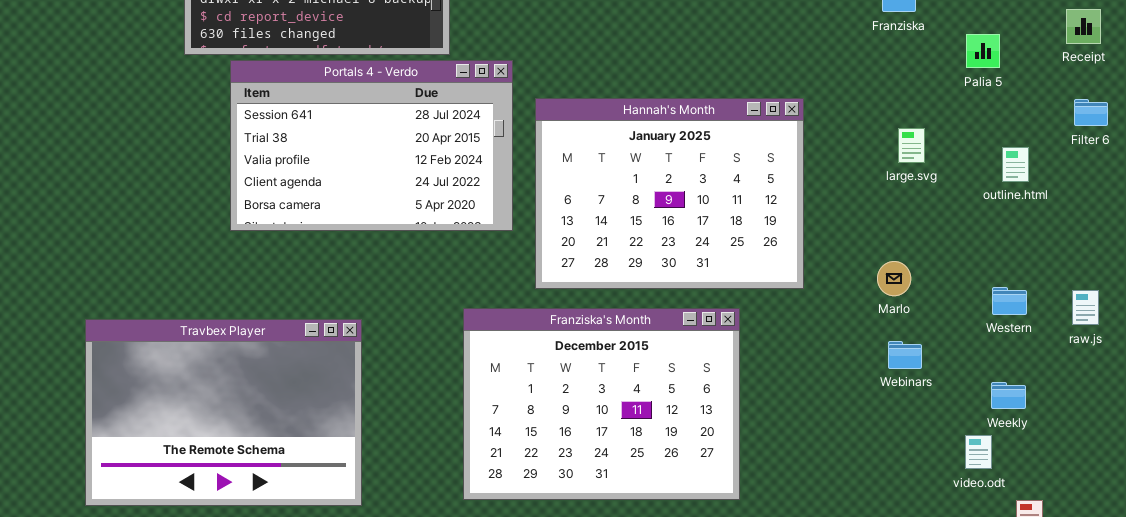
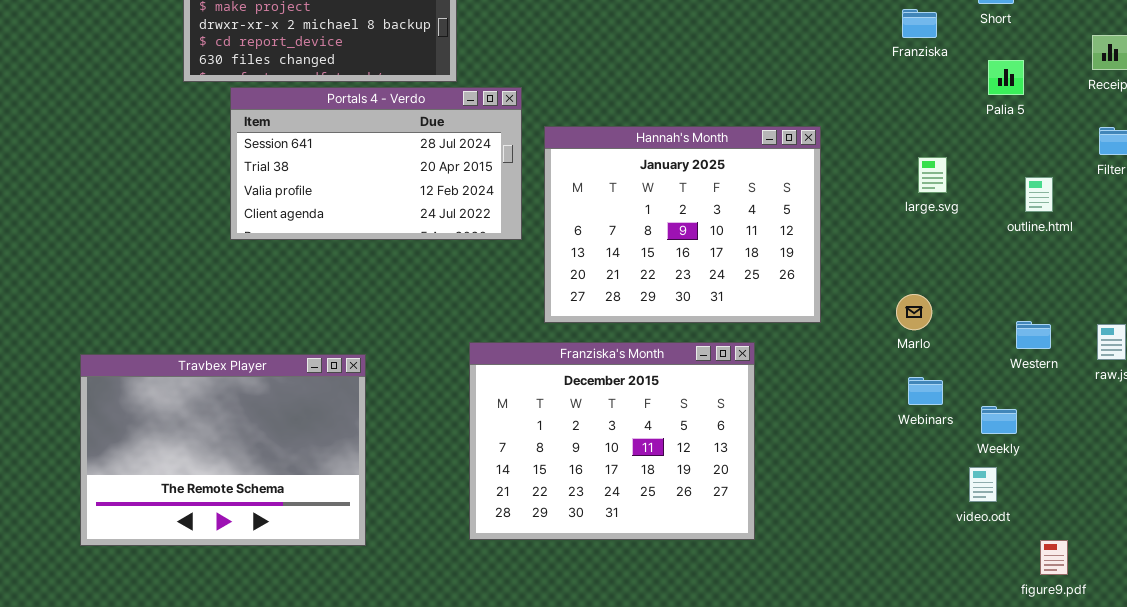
Portals 4 - Verdo: [230,60,513,231] -> [230,87,522,240], resized
Weekly: [991,382,1026,409] -> [981,406,1017,434], moved
video.odt: [965,435,992,469] -> [969,467,997,502], moved

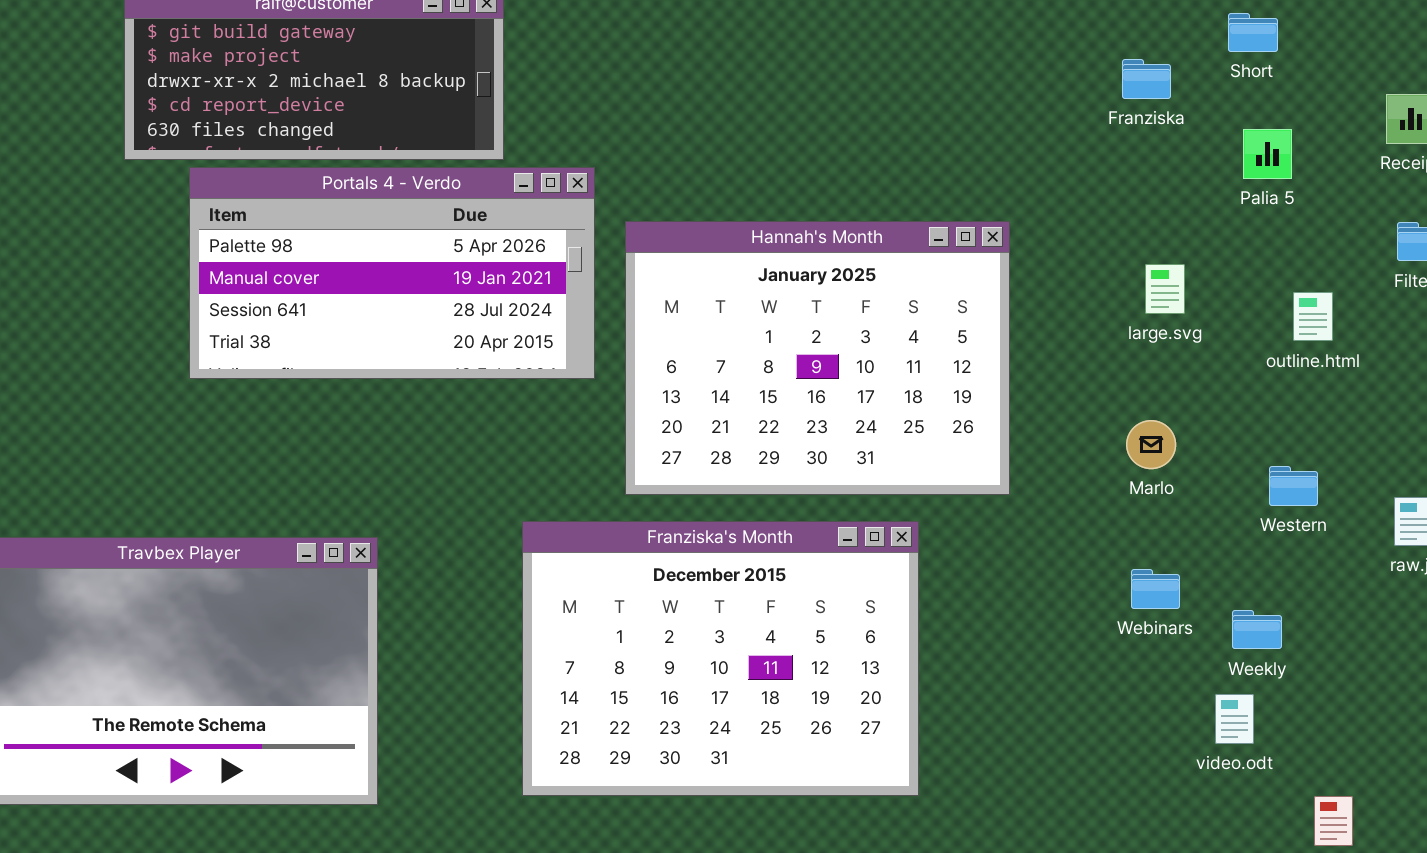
Portals 4 - Verdo: [230,87,522,240] -> [189,167,595,379], scrolled up 2 rows
Marlo: [896,294,932,330] -> [1126,420,1176,469], moved
Western: [1016,321,1051,349] -> [1269,466,1318,506], moved

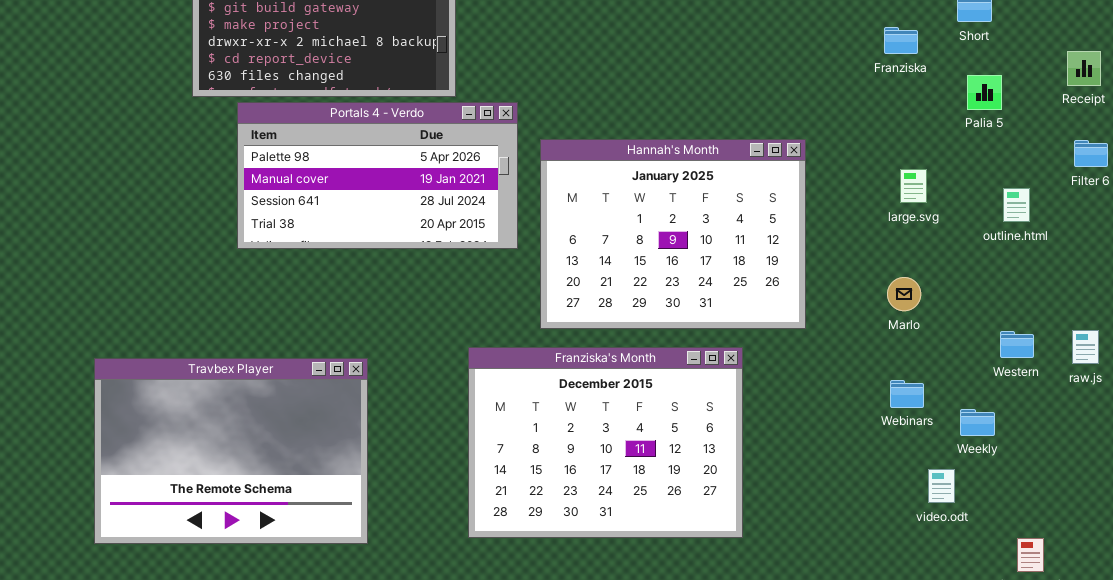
Western: [1269,466,1318,506] -> [1000,331,1034,358], moved
video.odt: [1215,694,1254,744] -> [928,469,955,503], moved

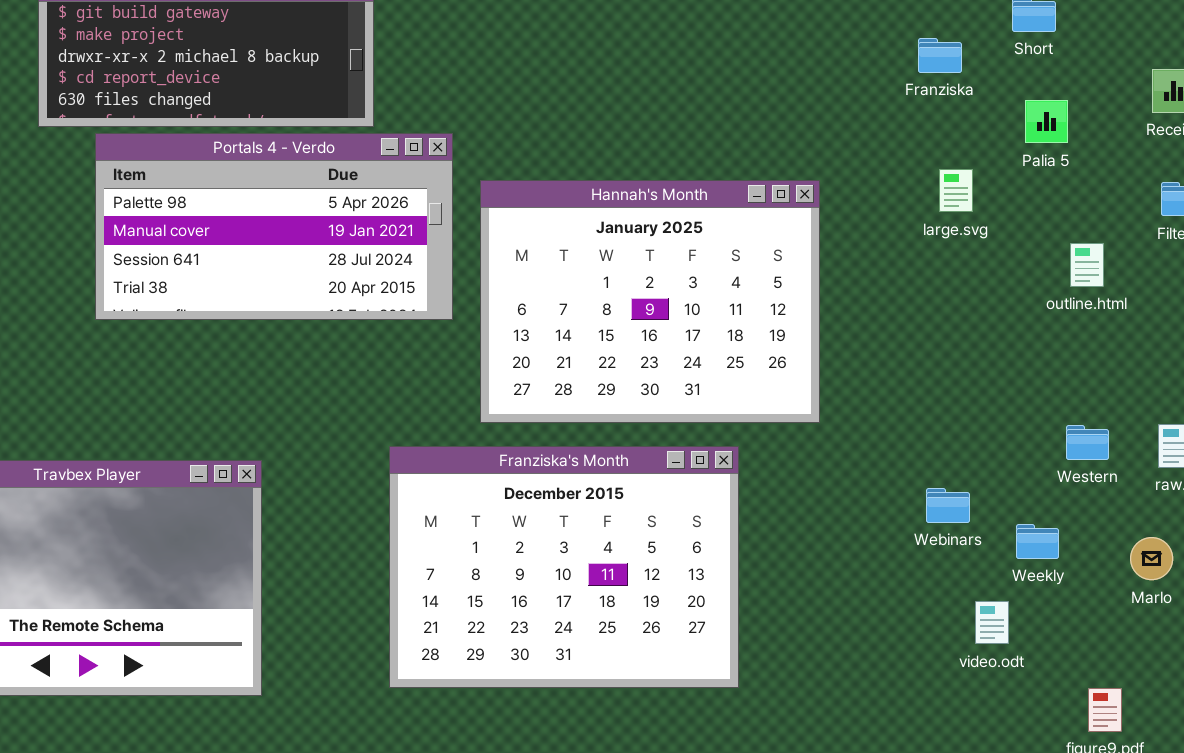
large.svg: [900,169,927,203] -> [939,169,973,212], moved
Marlo: [887,277,921,311] -> [1130,537,1173,580], moved

